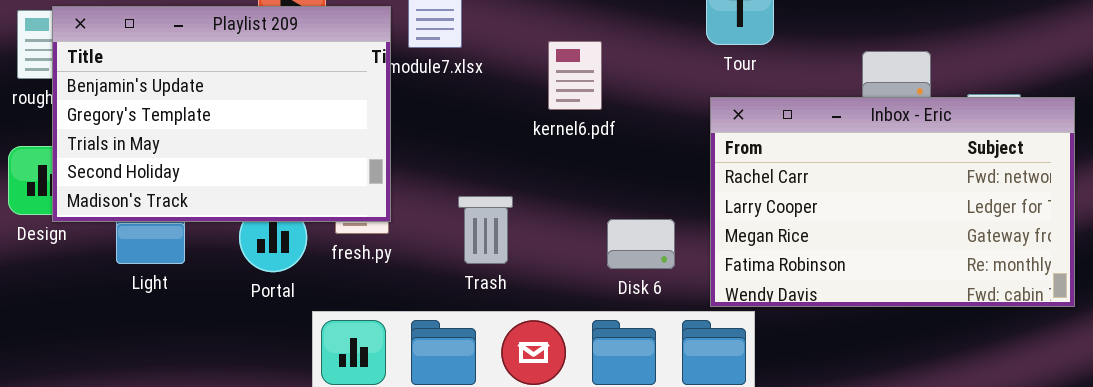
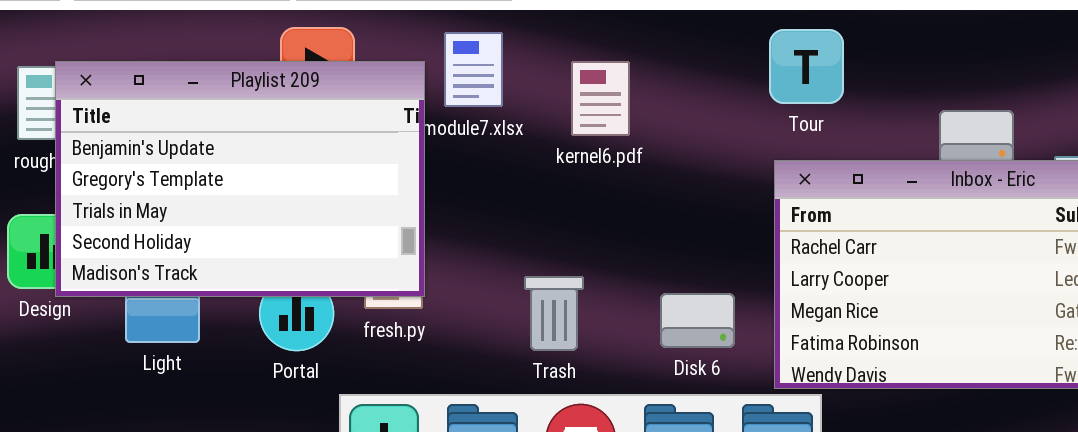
kernel6.pdf: [548,41,602,110] -> [571,61,630,136], moved
Trash: [458,196,513,264] -> [524,276,584,351], moved

